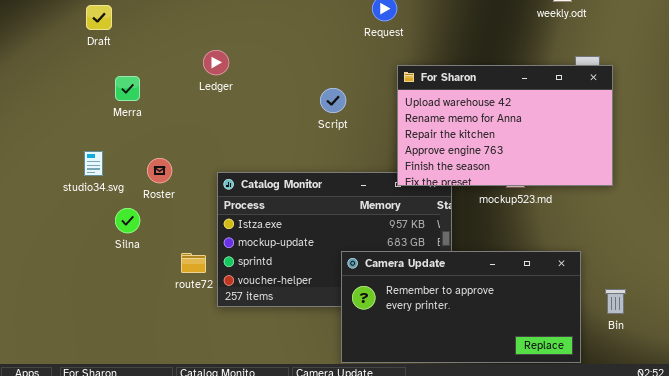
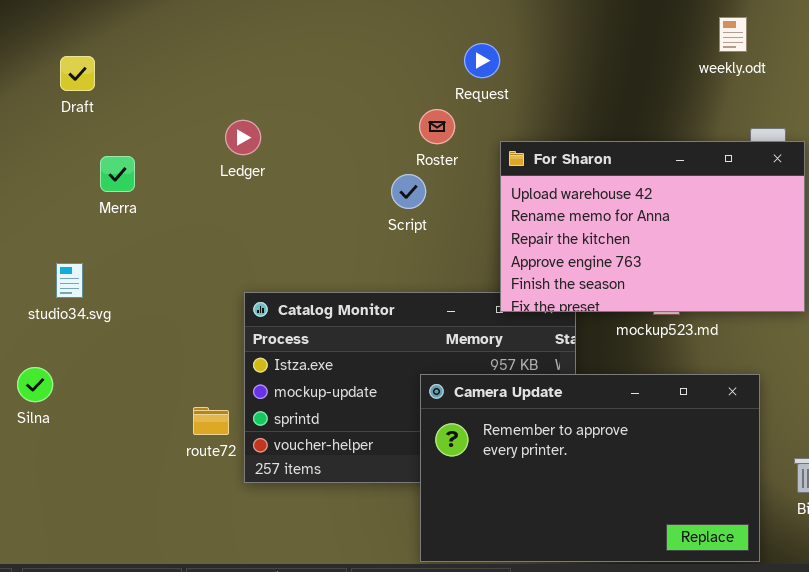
Roster: [147,158,172,183] -> [419,109,455,144], moved
Silna: [115,208,140,233] -> [17,367,53,402], moved
Camera Update: [341,251,581,363] -> [420,374,760,562], resized

